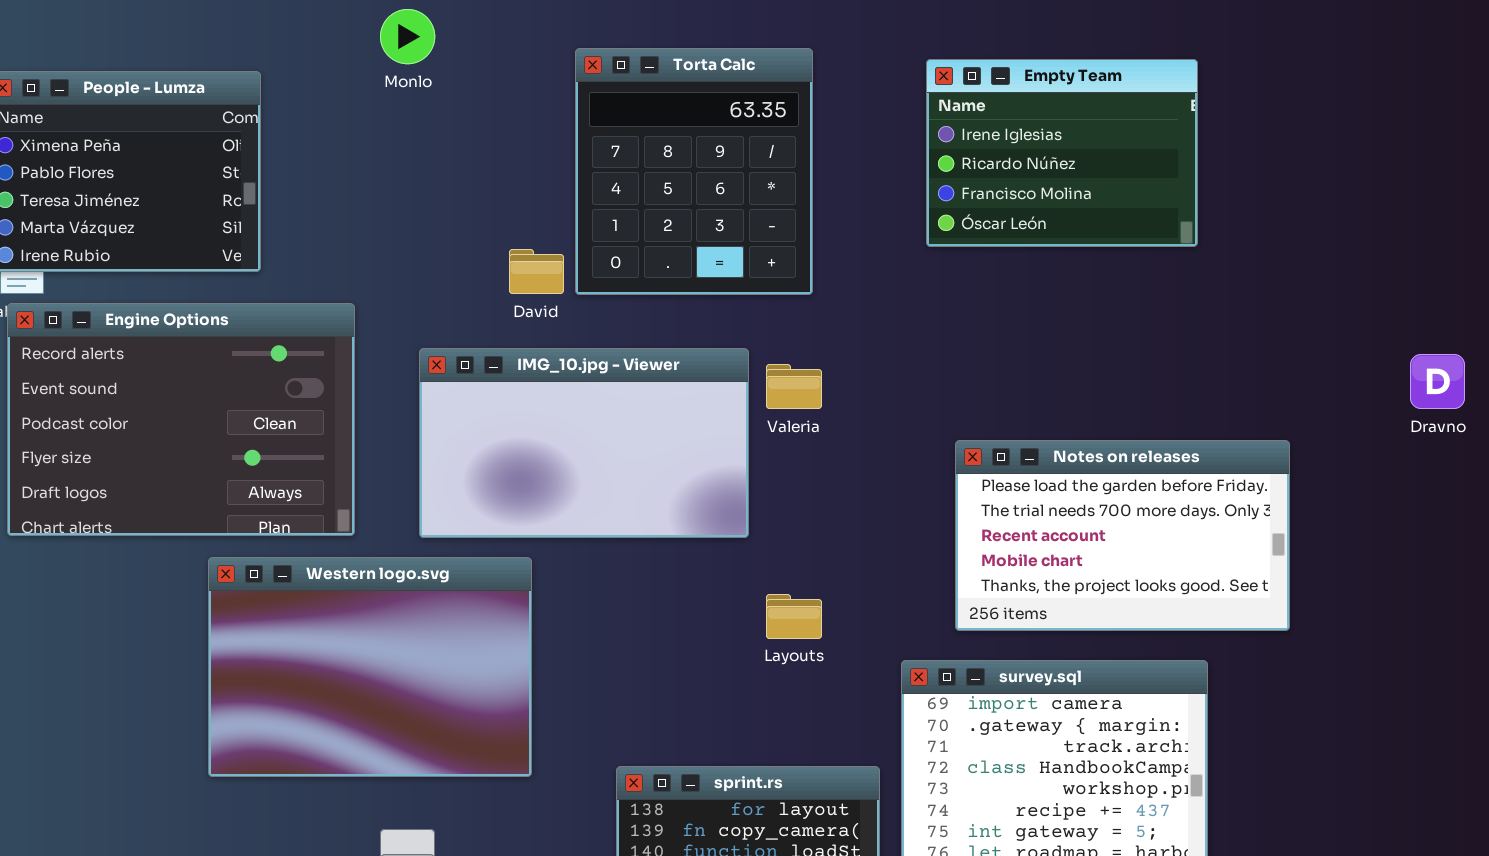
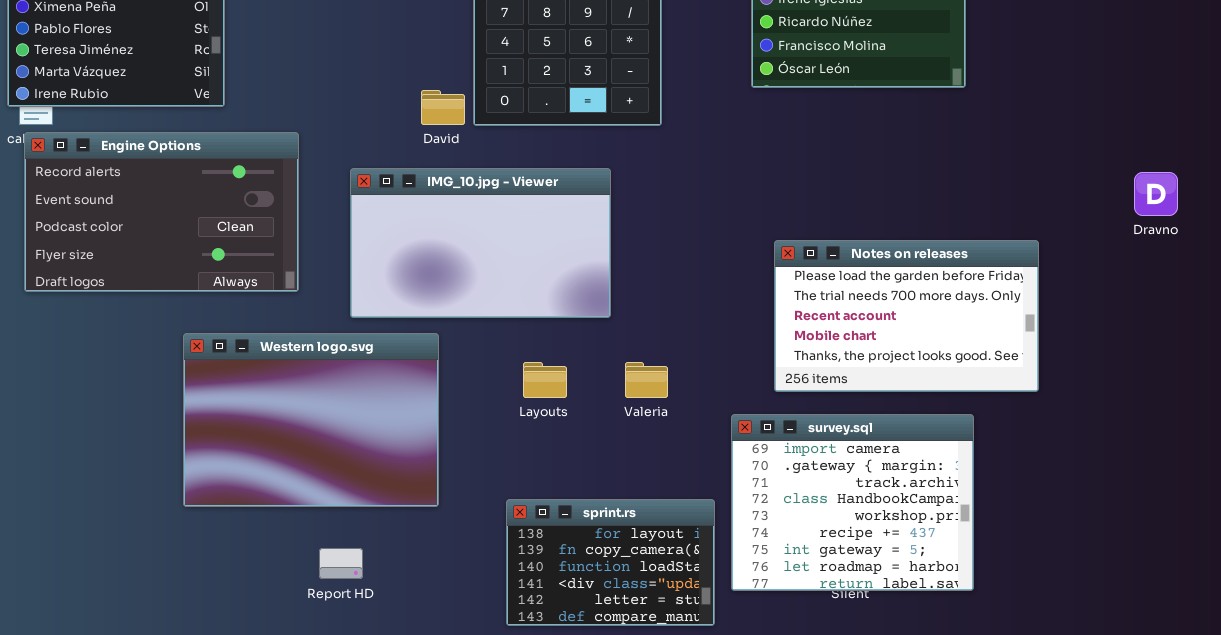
Engine Options: [7,303,355,536] -> [24,132,299,292], resized
Valeria: [766,364,822,409] -> [625,362,668,398], moved
Layouts: [766,594,822,639] -> [523,362,567,398], moved

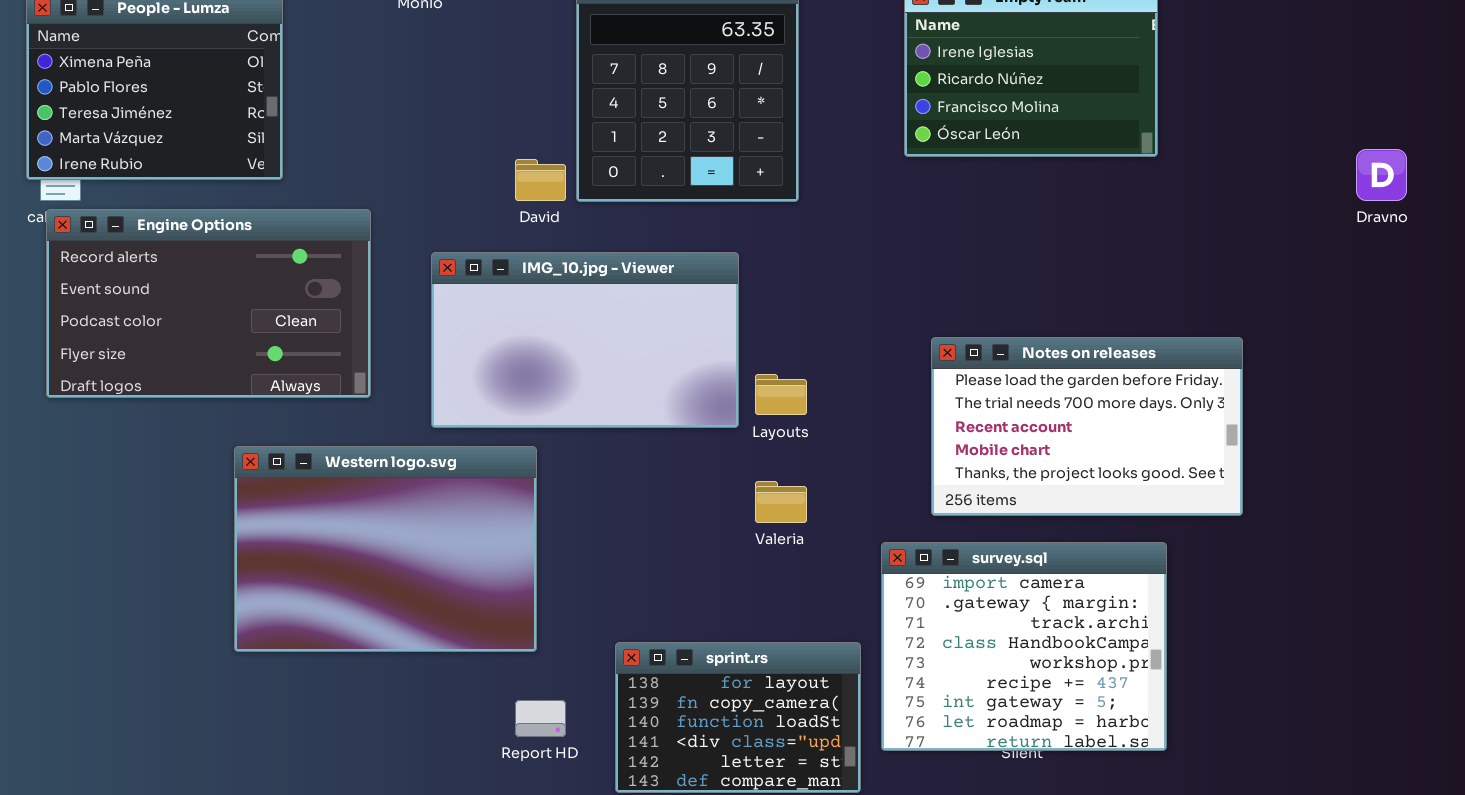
Dravno: [1134,172,1178,216] -> [1356,149,1407,201], moved
Layouts: [523,362,567,398] -> [755,374,807,415], moved
Report HD: [319,548,363,579] -> [515,700,566,737], moved

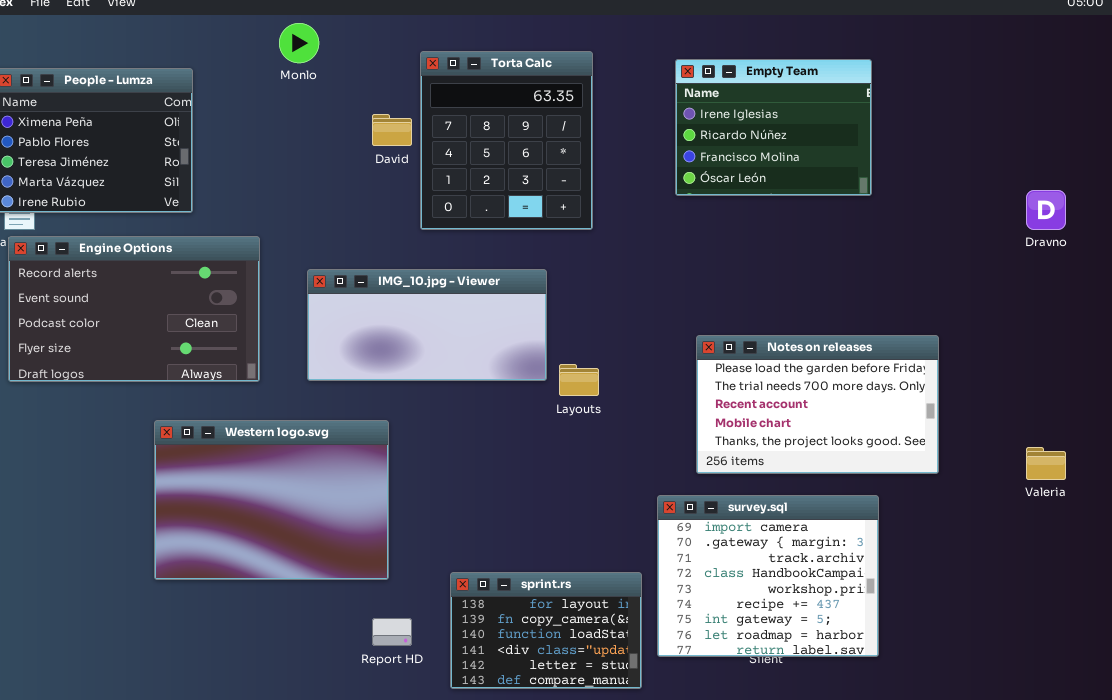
David: [515,159,566,201] -> [372,114,412,146], moved
IMG_10.jpg - Viewer: [431,252,739,428] -> [307,269,547,381], resized
Valeria: [755,481,807,523] -> [1026,447,1066,480], moved

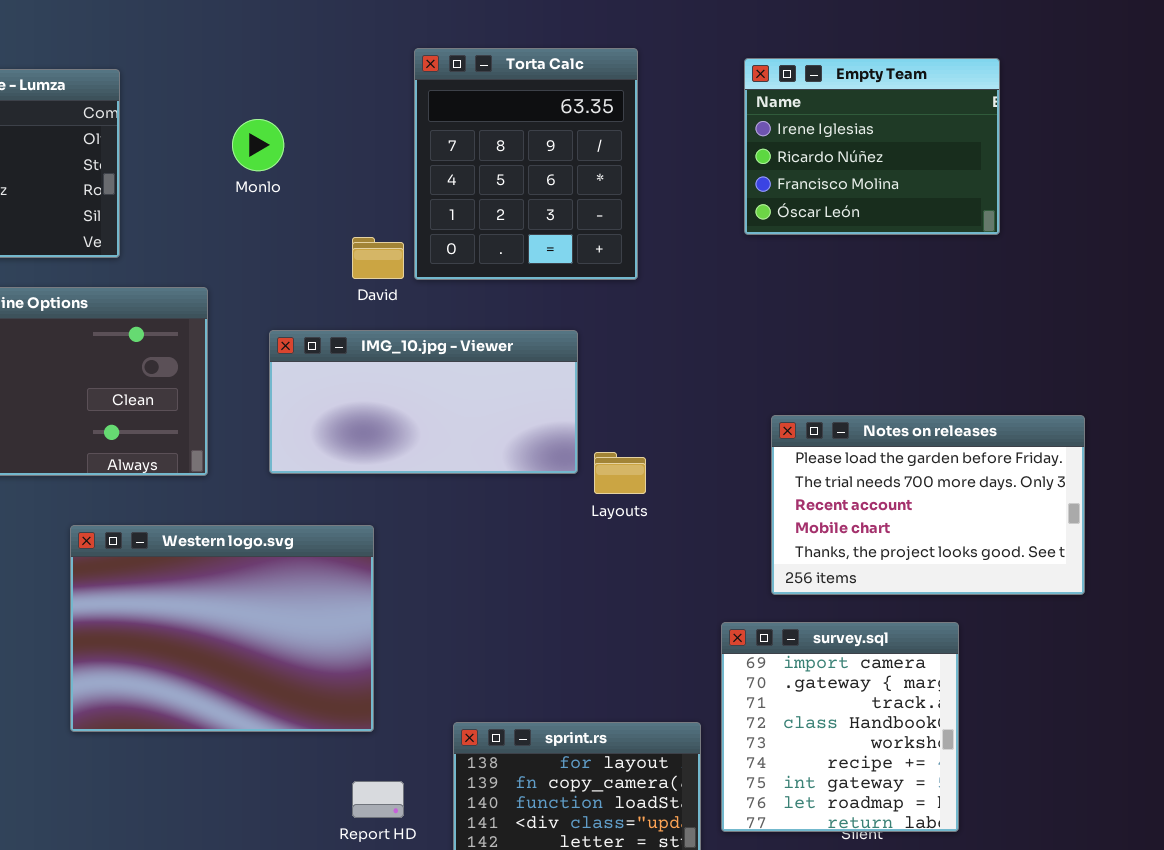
Monlo: [279,23,319,63] -> [232,119,284,171], moved
David: [372,114,412,146] -> [352,237,404,279], moved
survey.sql: [657,495,879,657] -> [721,622,959,832], resized

